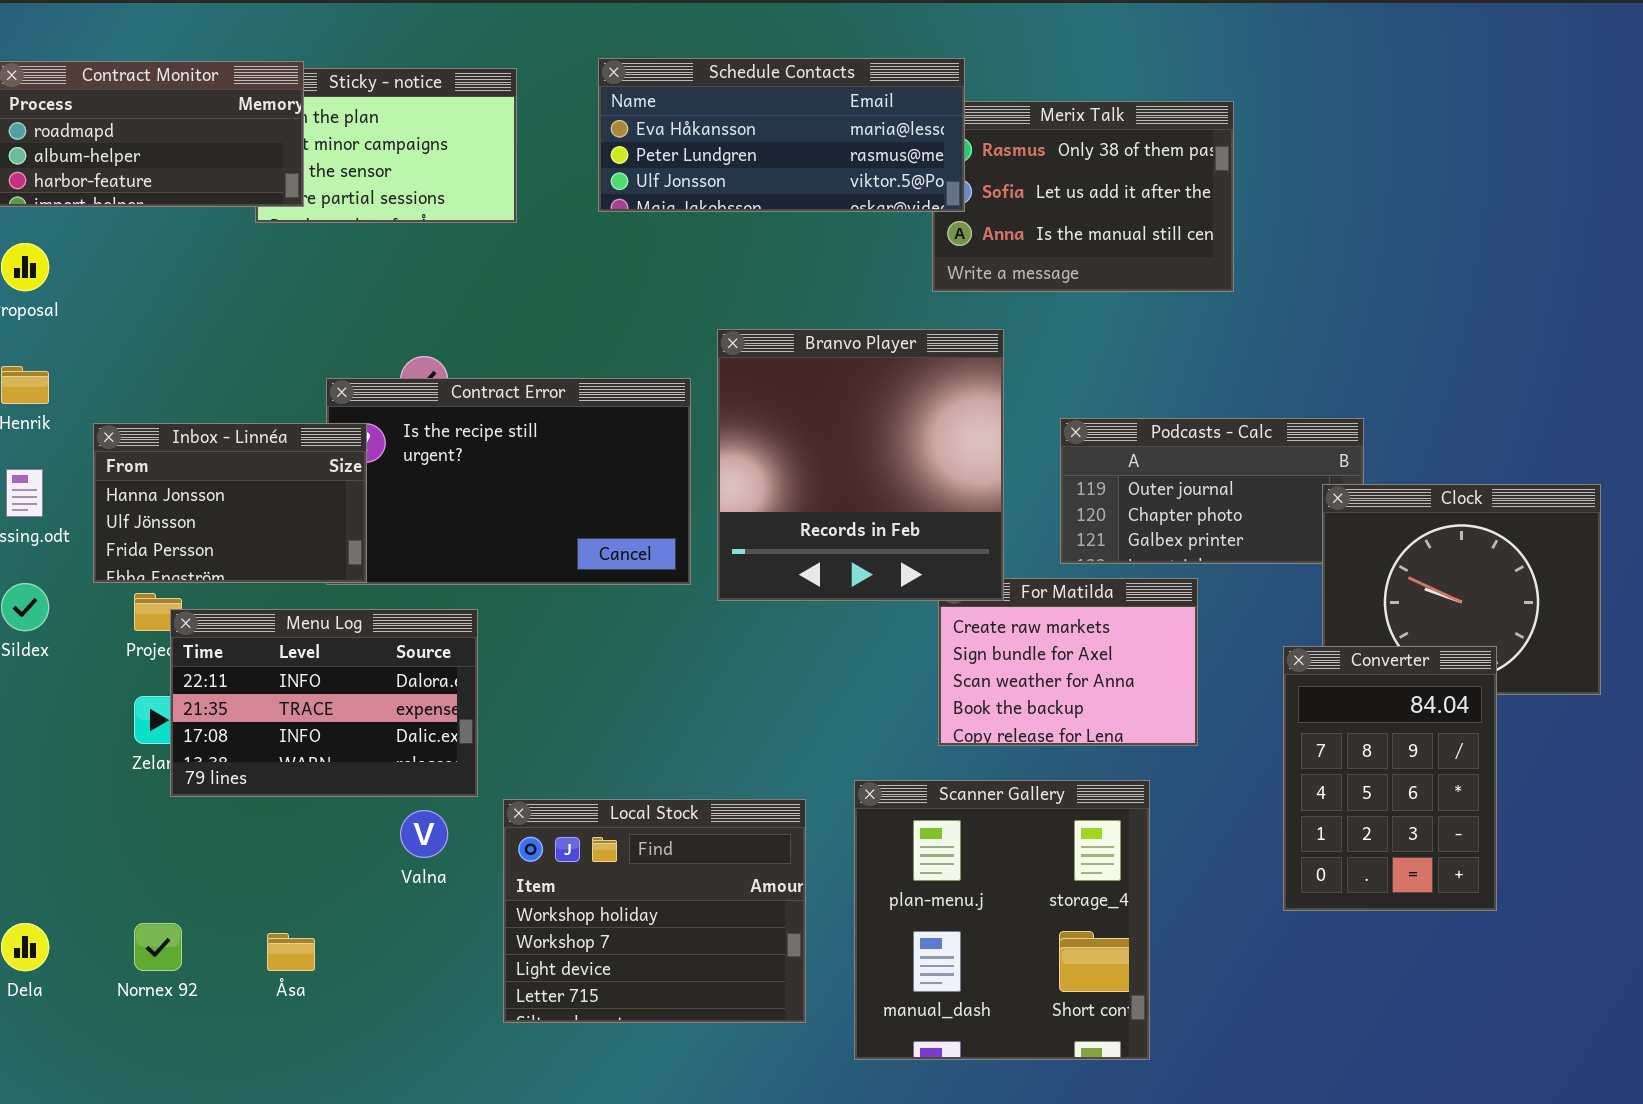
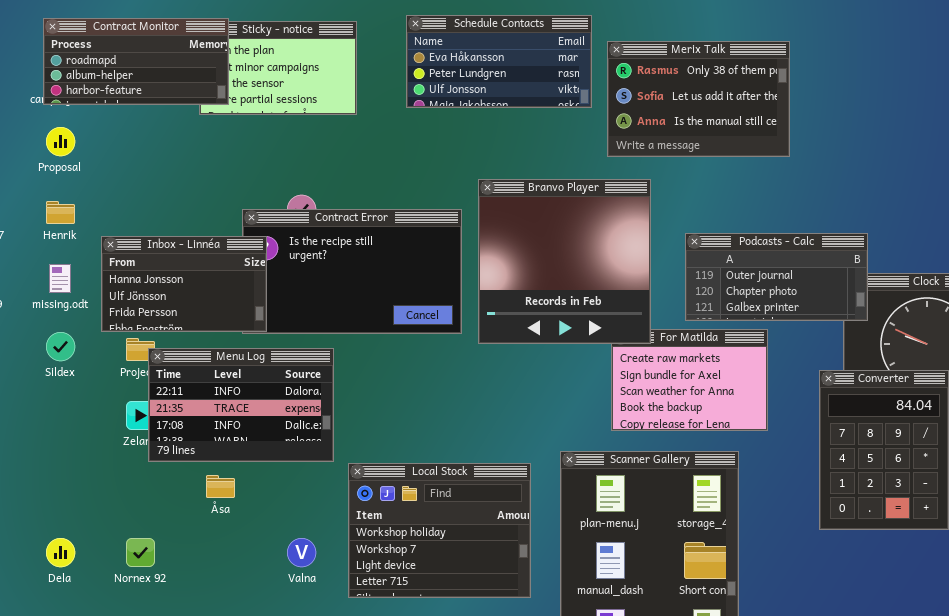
Schedule Contacts: [598,58,965,212] -> [406,15,592,108], resized
Podcasts - Calc: [1060,418,1364,564] -> [685,233,868,321], raised
Valna: [400,810,448,858] -> [287,538,316,567], moved
Åsa: [267,933,315,971] -> [206,475,235,498], moved

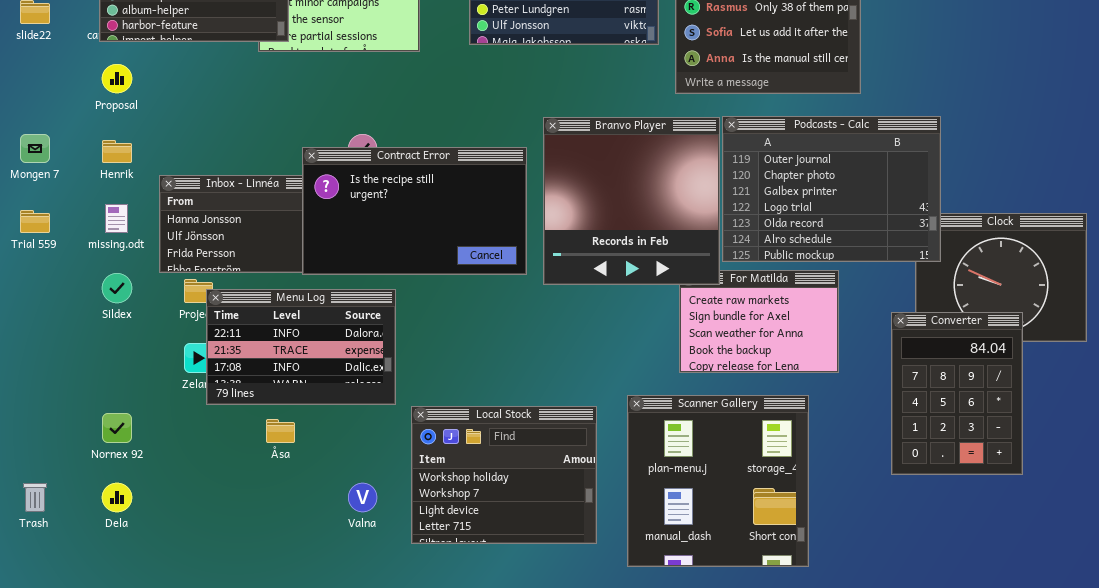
Contract Error: [242,209,462,334] -> [302,147,527,275], raised
Podcasts - Calc: [685,233,868,321] -> [722,116,941,262], resized
Nornex 92: [126,538,155,567] -> [102,413,132,443], moved

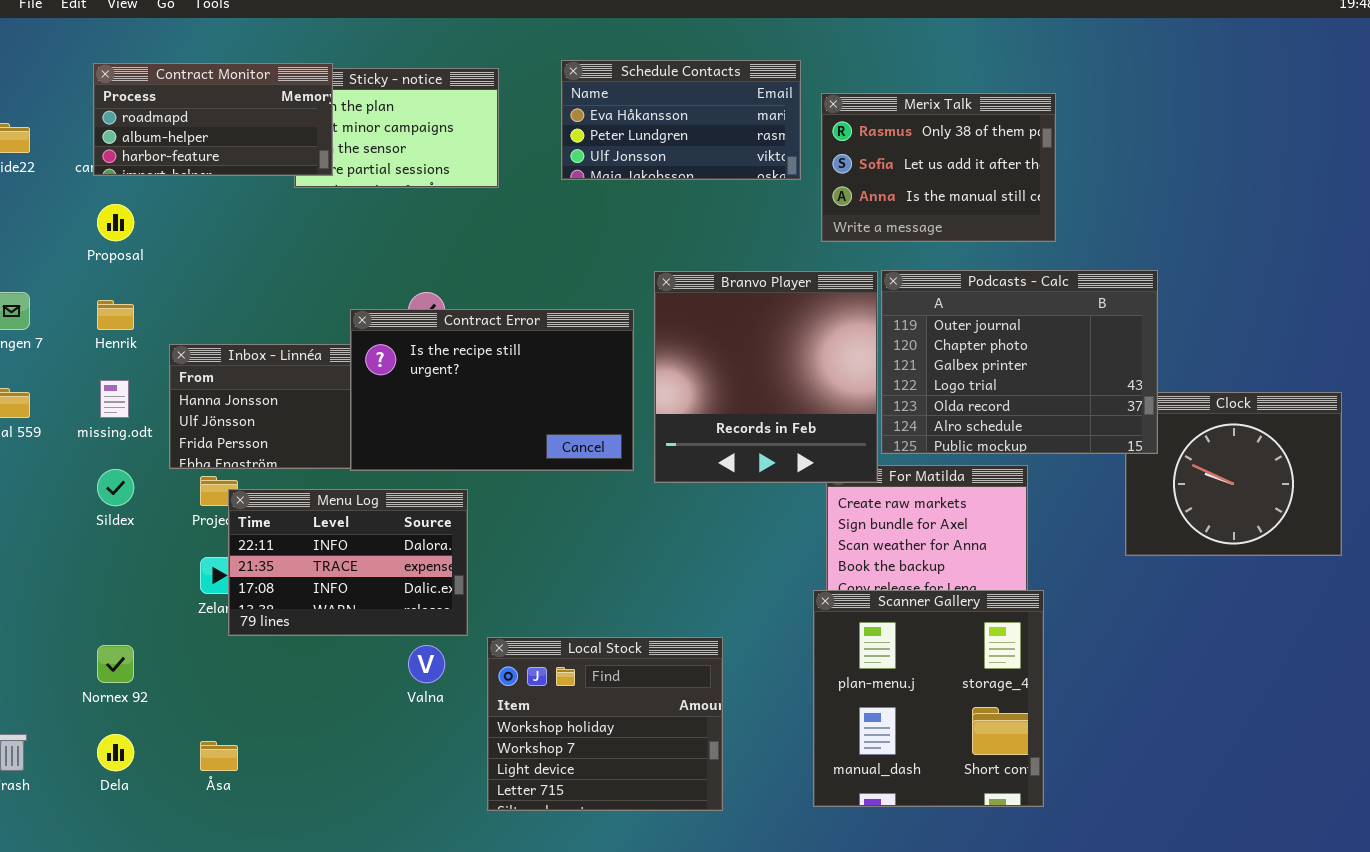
Converter: [891,312,1023,475] -> none, closed
Scanner Gallery: [627,395,809,567] -> [813,590,1044,807], moved
Åsa: [266,419,295,443] -> [200,741,238,771], moved
Valna: [348,483,377,512] -> [408,645,445,683], moved

